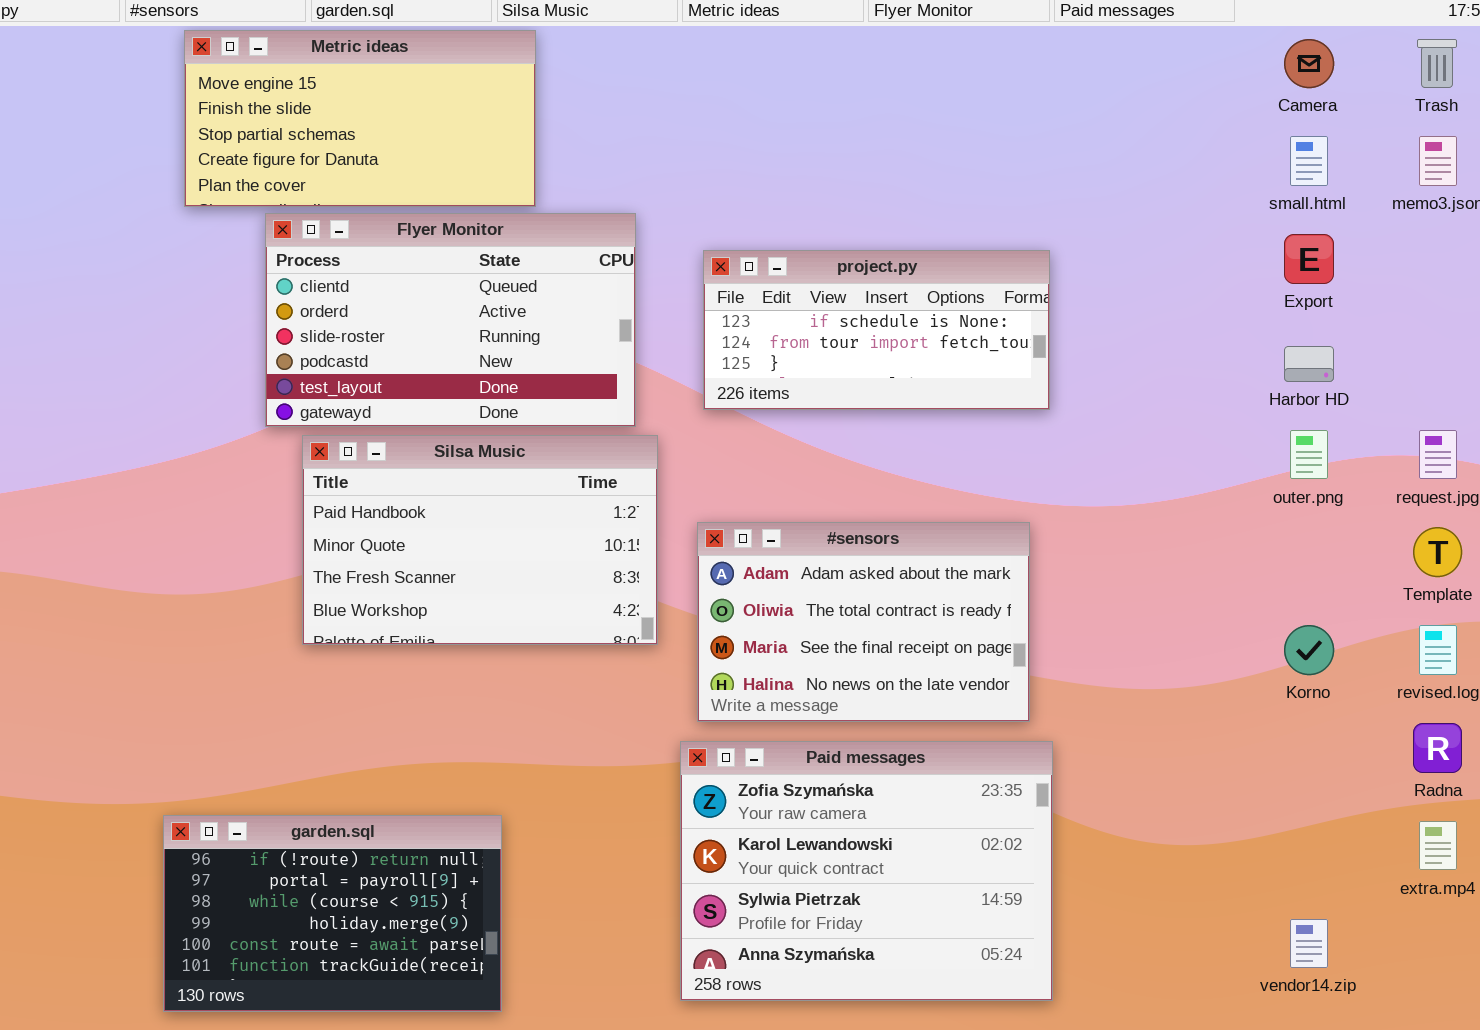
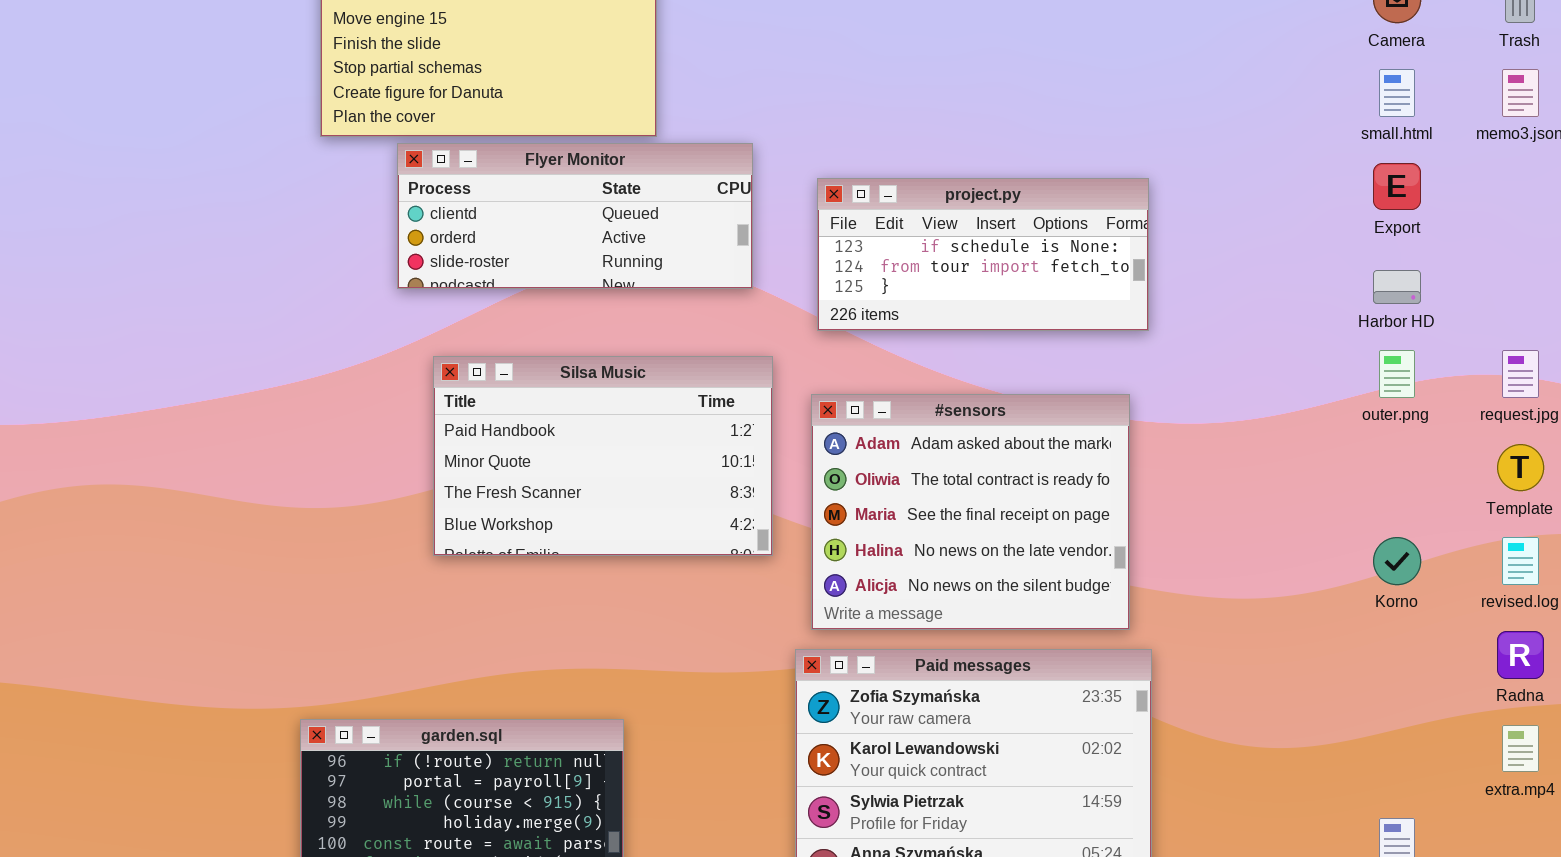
Flyer Monitor: [265,213,636,427] -> [397,143,753,289], resized
#sensors: [697,522,1030,722] -> [811,394,1130,630], resized

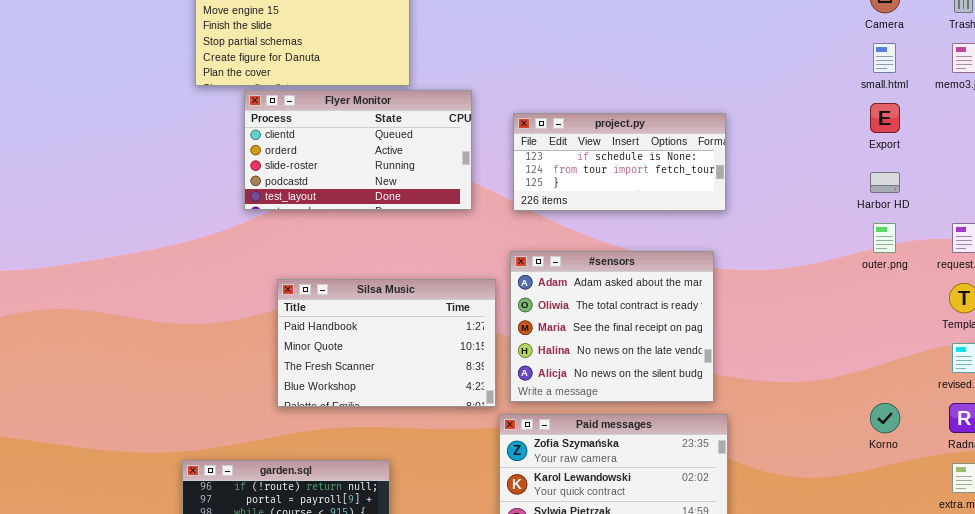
Flyer Monitor: [397,143,753,289] -> [244,90,472,210], resized
Silsa Music: [433,356,773,556] -> [277,279,496,407], moved
Korno: [1373,537,1421,585] -> [870,403,900,433], moved

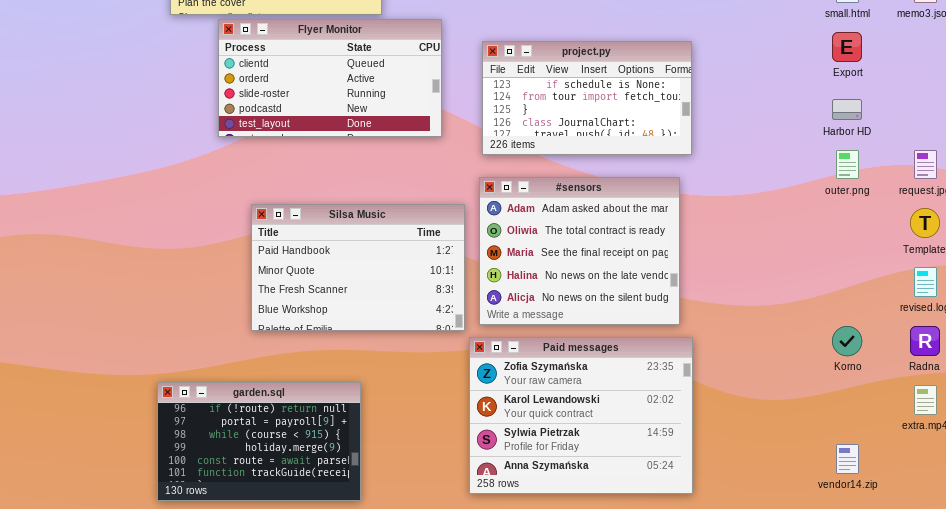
project.py: [513,113,726,211] -> [482,41,692,155], resized

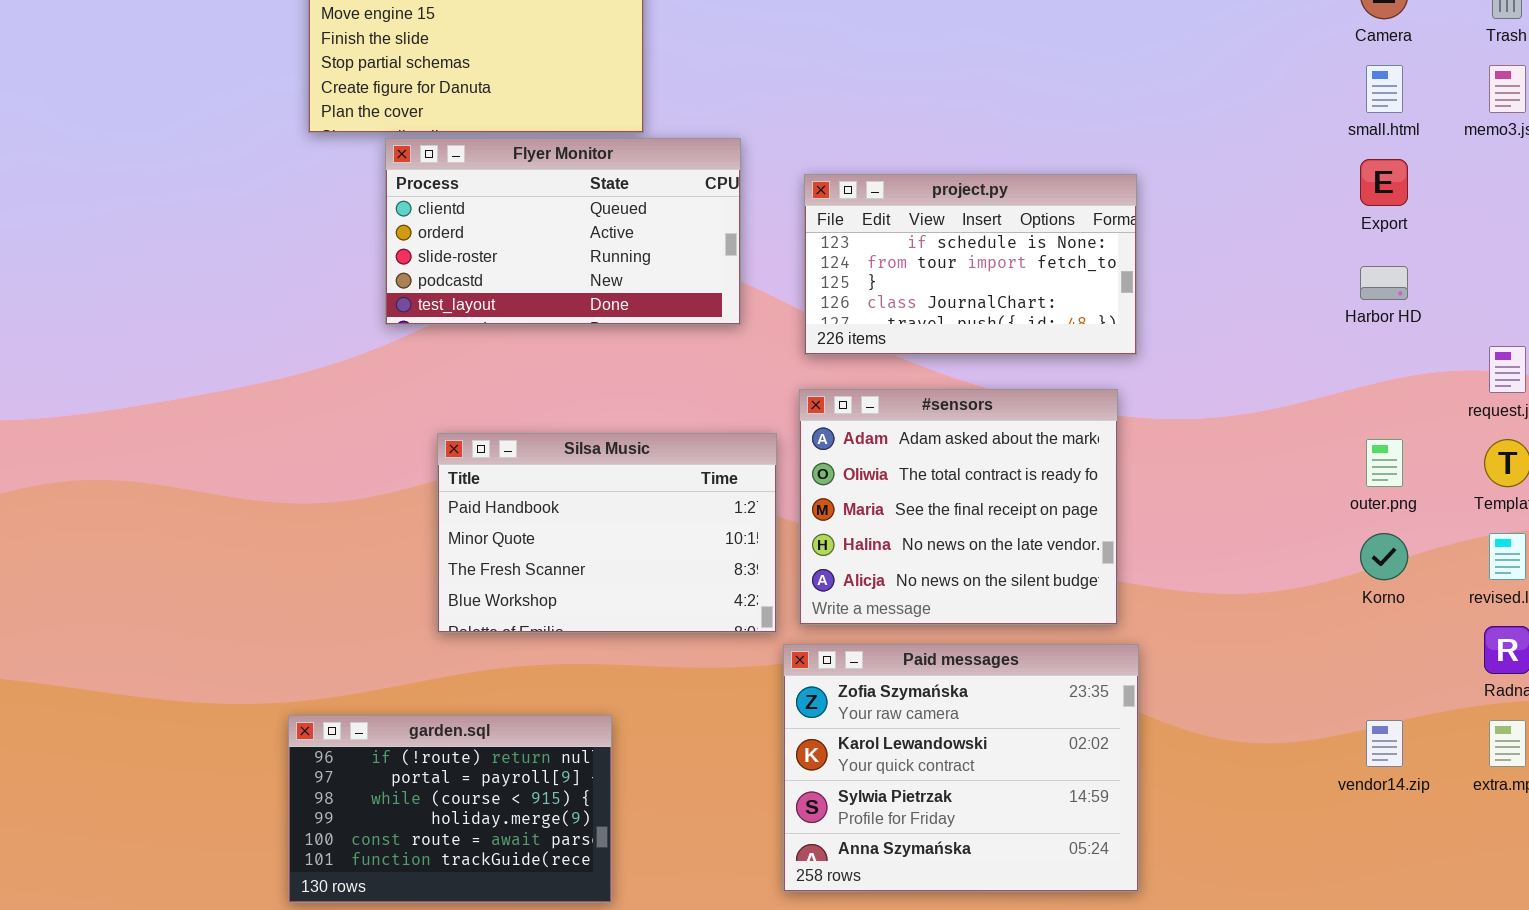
outer.png: [836,150,859,179] -> [1366,439,1403,487], moved
Korno: [832,326,862,356] -> [1360,533,1408,580], moved
vendor14.zip: [836,444,859,474] -> [1366,720,1403,767], moved

